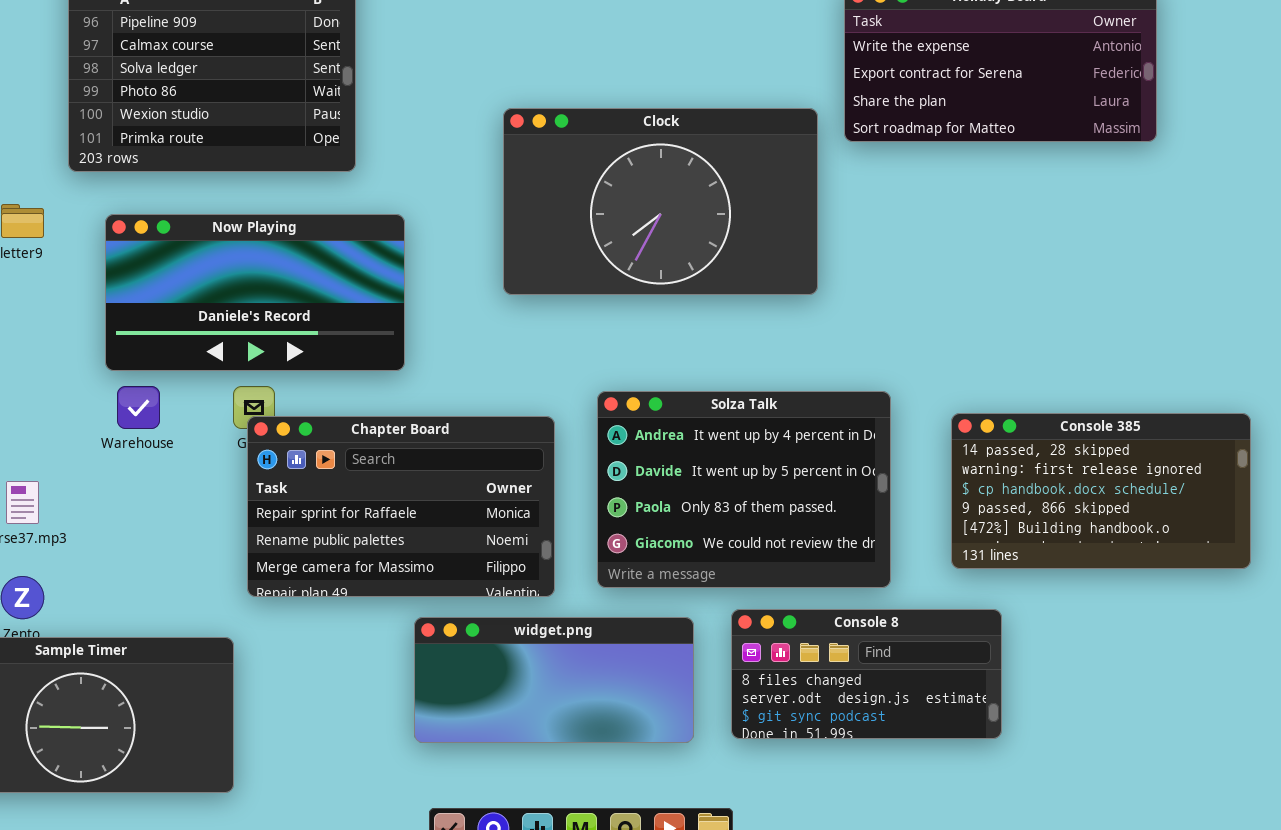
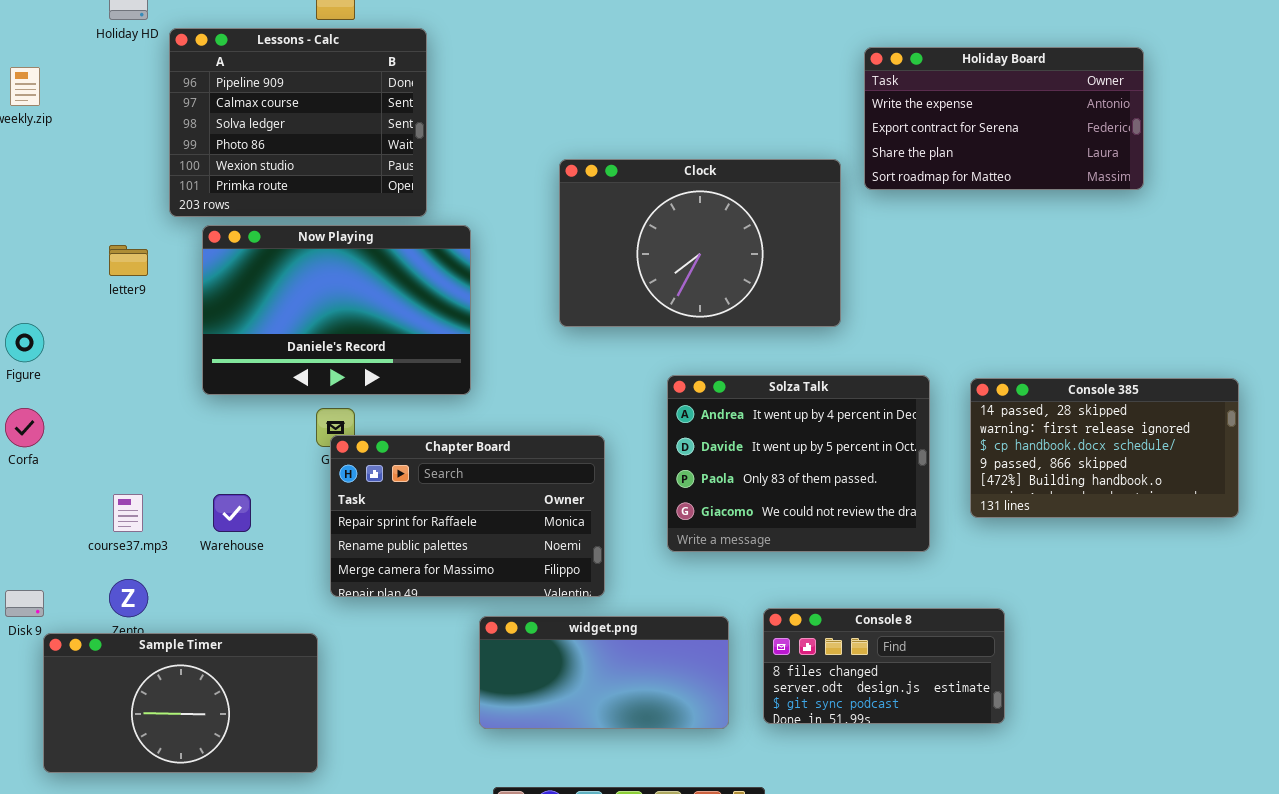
Now Playing: [105,214,405,371] -> [202,225,471,395], resized
Warehouse: [117,386,160,429] -> [213,494,251,532], moved
Solza Talk: [597,391,891,588] -> [667,375,930,552], moved
Console 385: [951,413,1251,569] -> [970,378,1239,518], moved

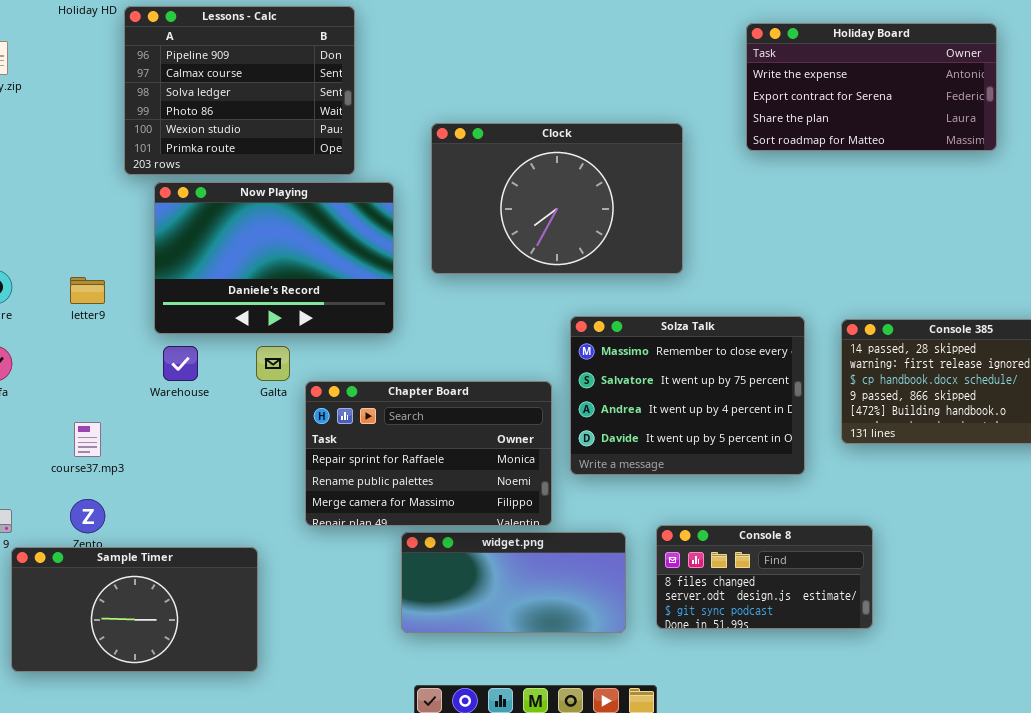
Clock: [559,159,841,327] -> [431,123,683,274], moved
letter9: [109,245,148,276] -> [70,277,105,304], moved
Solza Talk: [667,375,930,552] -> [570,316,805,475], scrolled up 2 rows
Chapter Board: [330,435,605,597] -> [305,381,552,526], moved
Warehouse: [213,494,251,532] -> [163,346,198,381], moved

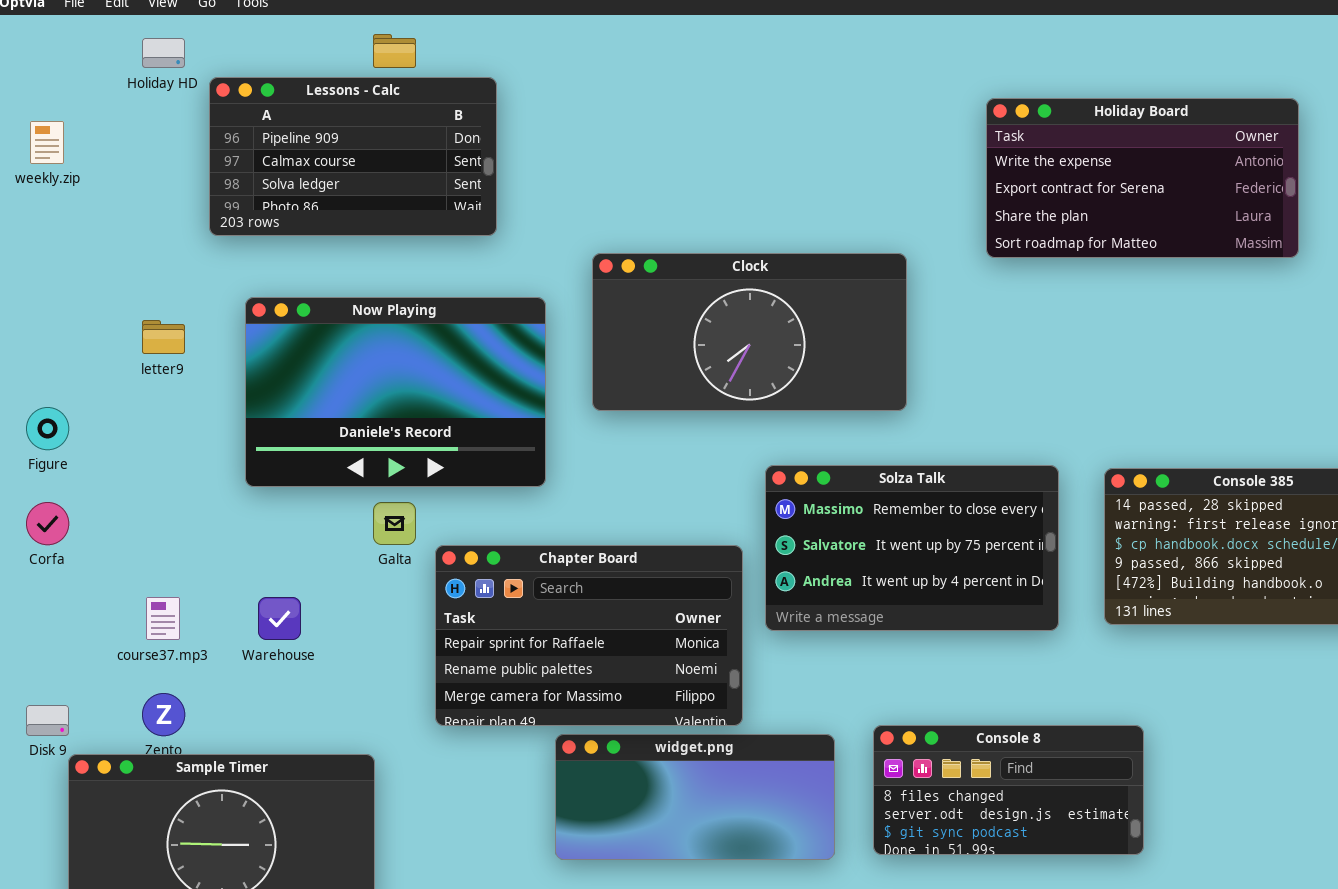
Lessons - Calc: [124,6,355,175] -> [209,77,497,236], resized
Clock: [431,123,683,274] -> [592,253,907,411], resized
letter9: [70,277,105,304] -> [142,320,185,354], moved
Solza Talk: [570,316,805,475] -> [765,465,1059,631], resized
Warehouse: [163,346,198,381] -> [258,597,301,640], moved

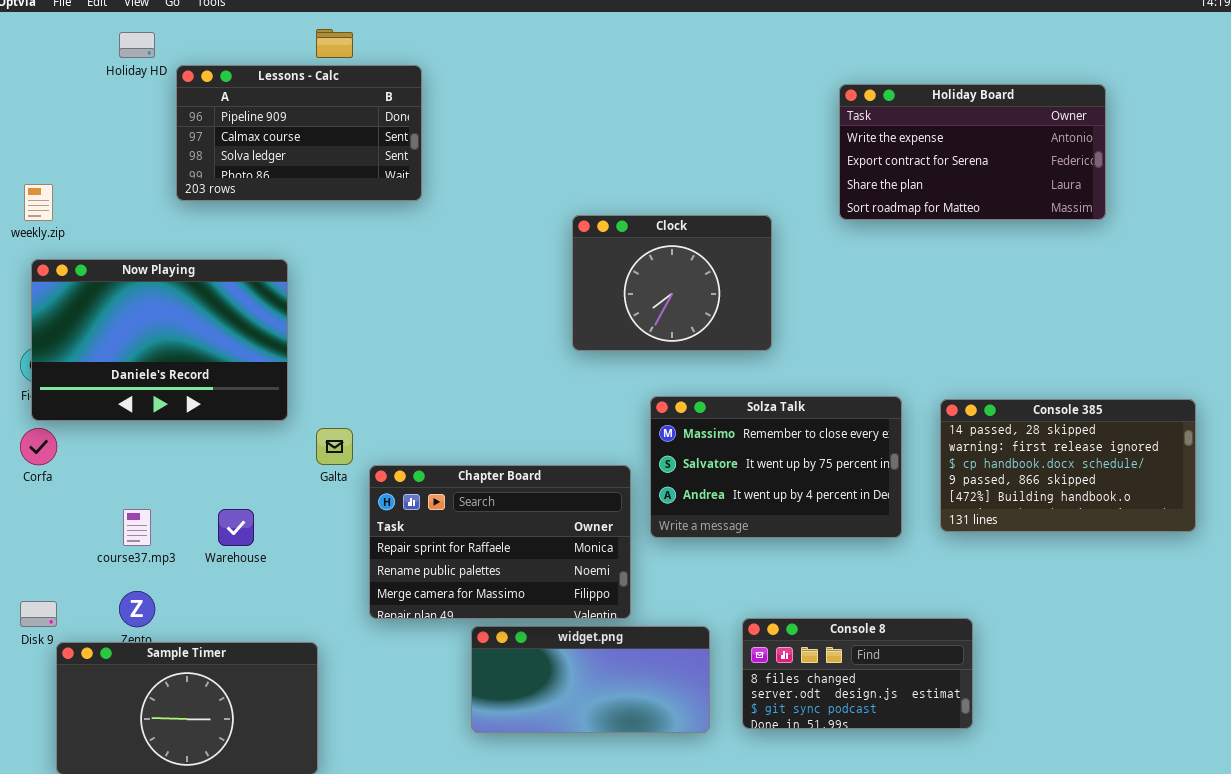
weekly.zip: [30,121,64,164] -> [24,184,53,221], moved
Clock: [592,253,907,411] -> [572,215,772,351], resized
Now Playing: [245,297,546,487] -> [31,259,288,421], moved

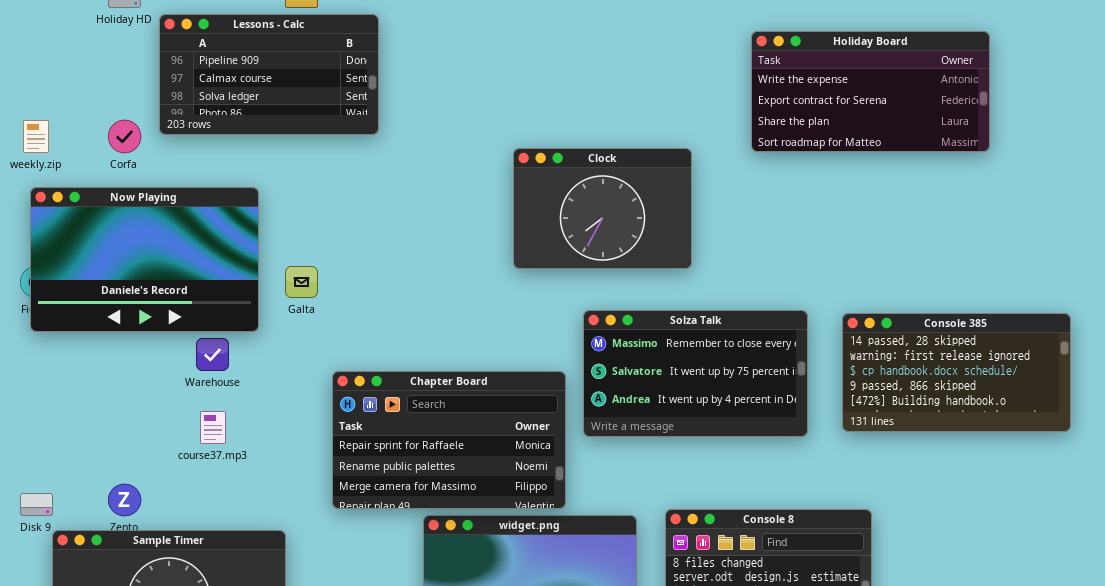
Corfa: [20,428,57,465] -> [108,120,141,153], moved
Galta: [316,428,353,465] -> [285,266,318,298], moved
course37.mp3: [123,509,151,546] -> [200,411,226,444], moved
Warehouse: [218,509,254,546] -> [196,338,229,371], moved

